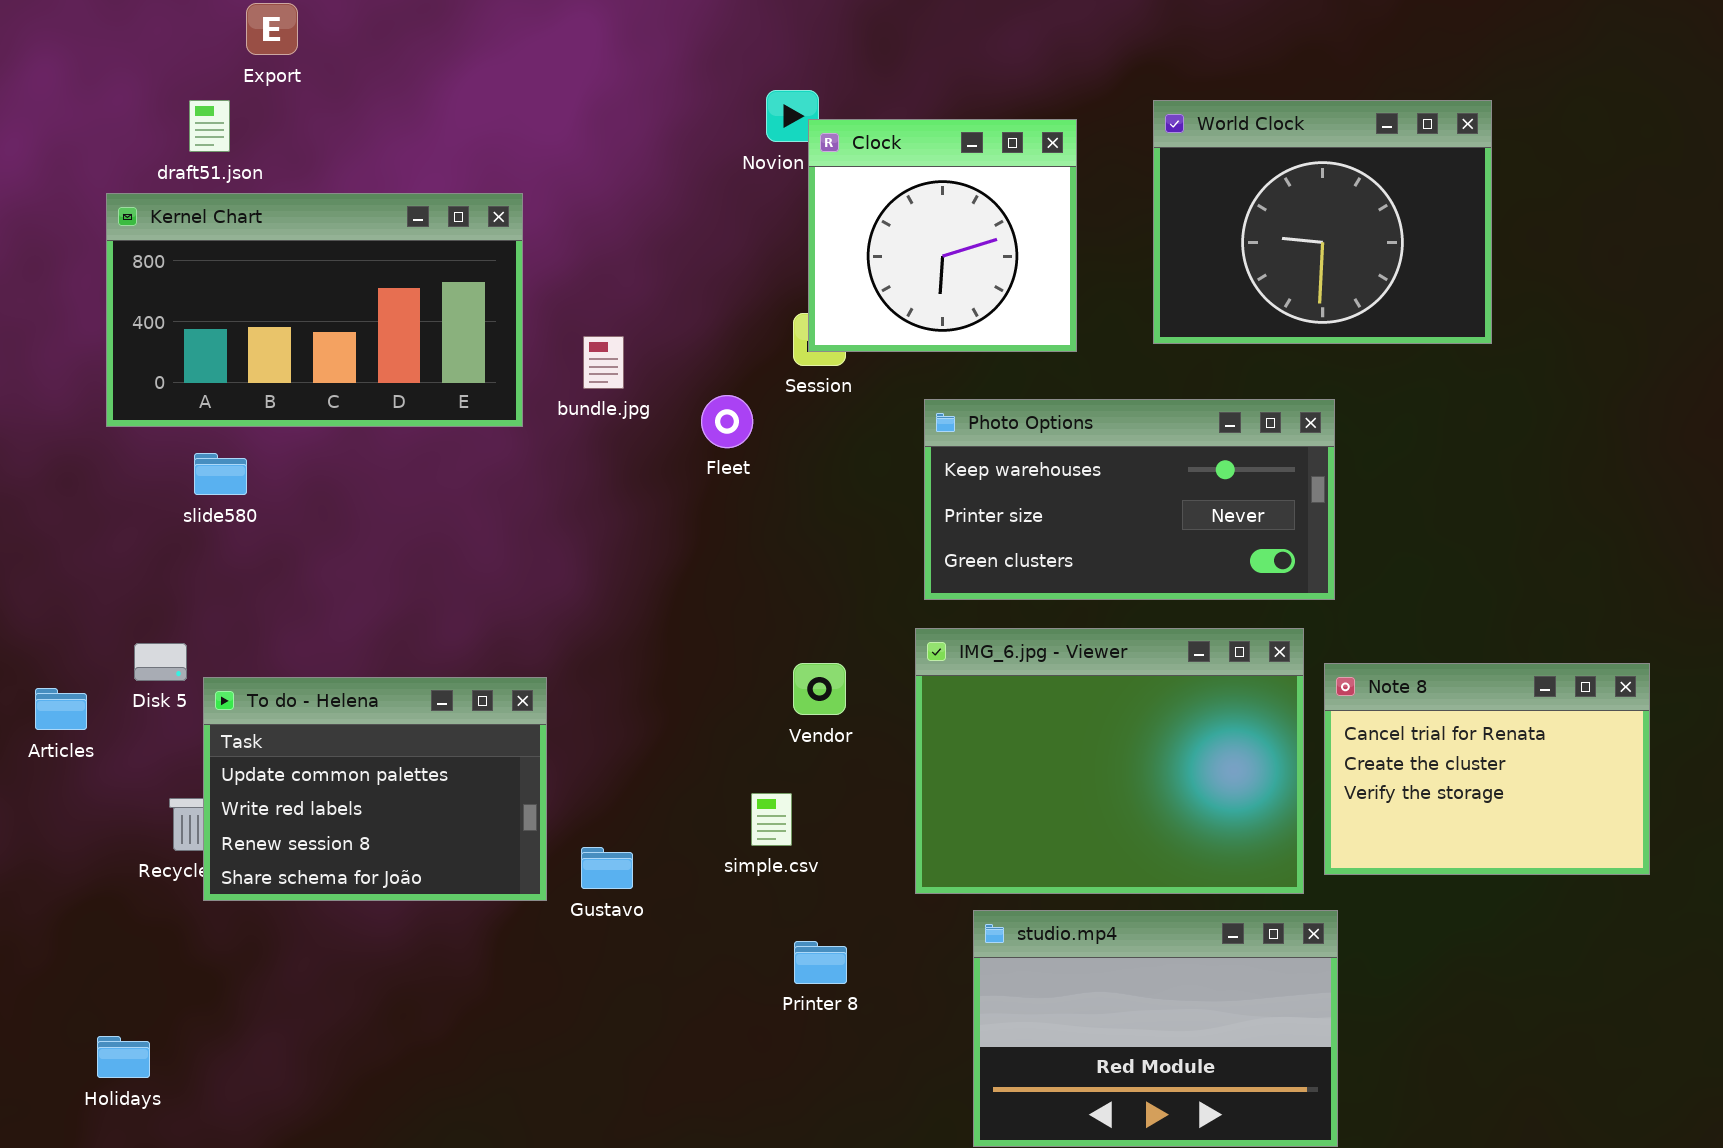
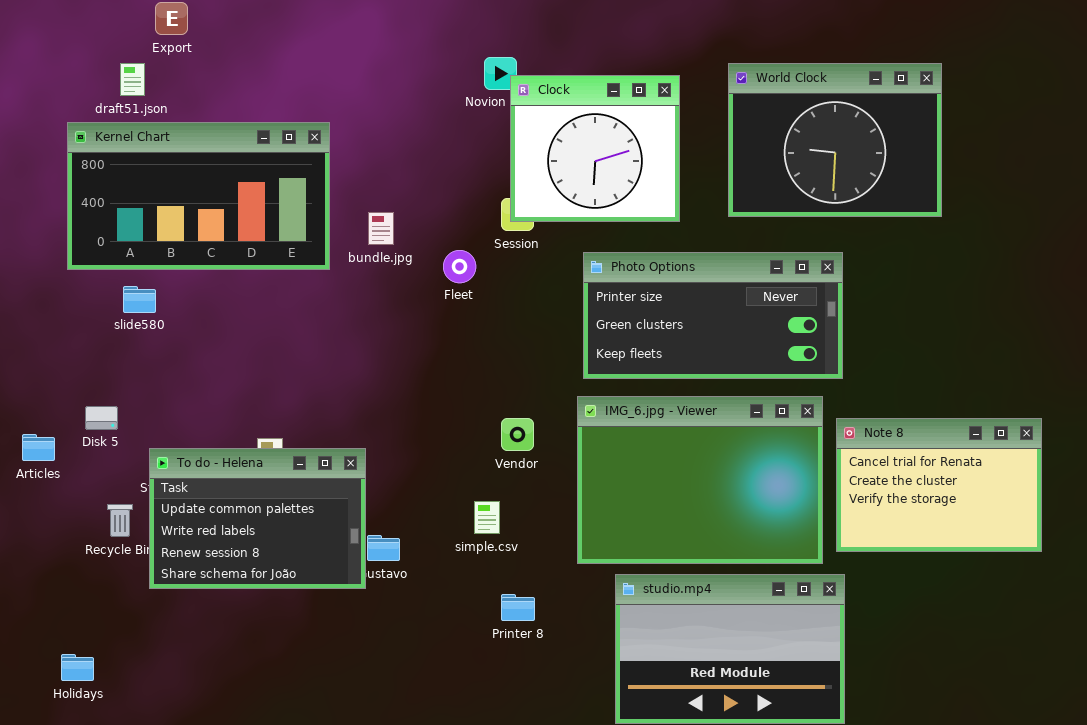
Photo Options: [924,399,1335,600] -> [583,252,843,379], scrolled down 1 row
To do - Helena: [203,677,547,901] -> [149,448,366,589], moved

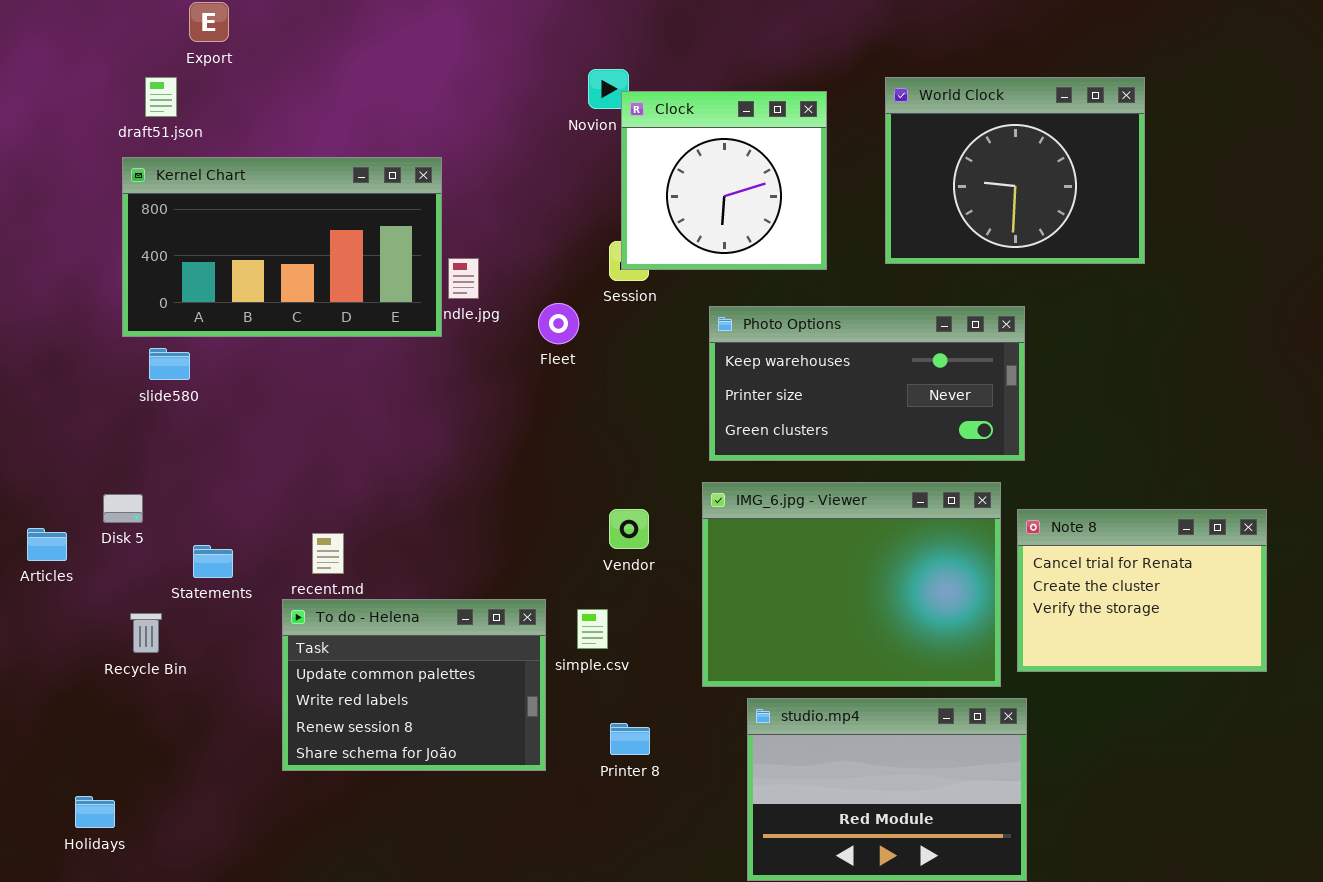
Kernel Chart: [67,122,330,270] -> [122,157,442,337], moved
Photo Options: [583,252,843,379] -> [709,306,1025,461], scrolled up 1 row
To do - Helena: [149,448,366,589] -> [282,599,546,771], moved

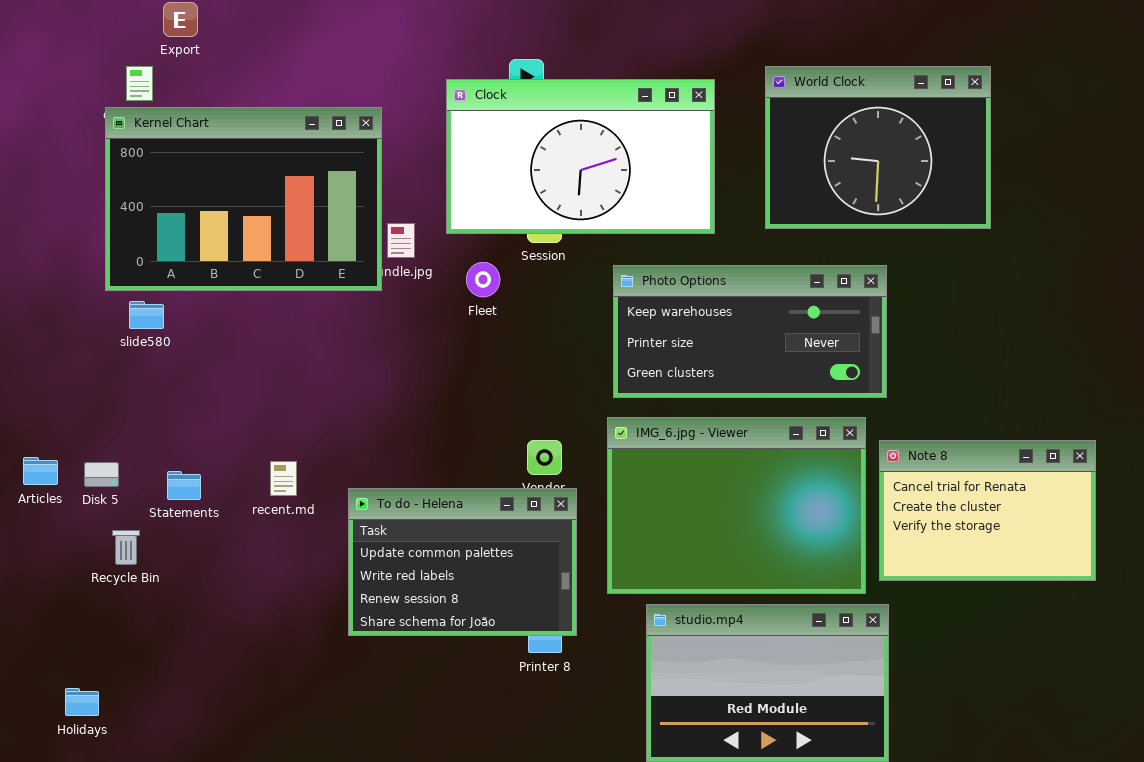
Clock: [621,91,827,270] -> [446,79,715,234], resized
Kernel Chart: [122,157,442,337] -> [105,107,382,291], resized
Disk 5: [103,494,143,523] -> [84,462,119,487], moved
To do - Helena: [282,599,546,771] -> [348,488,577,636], moved

